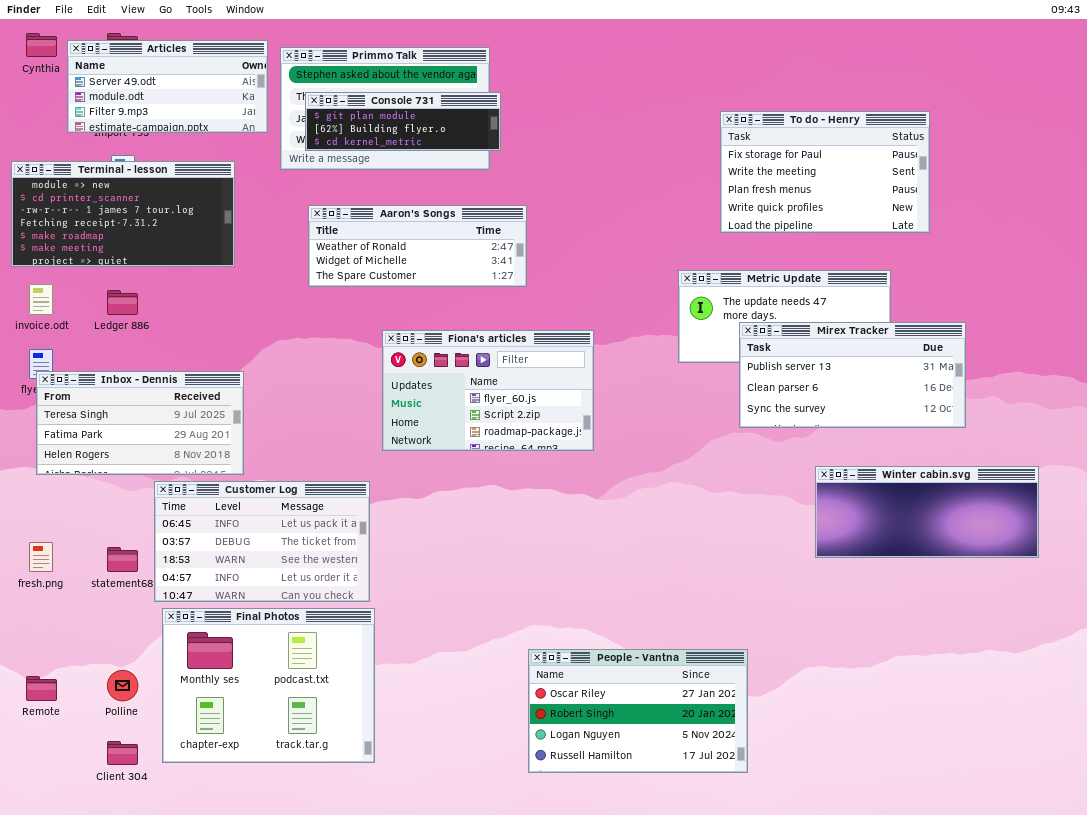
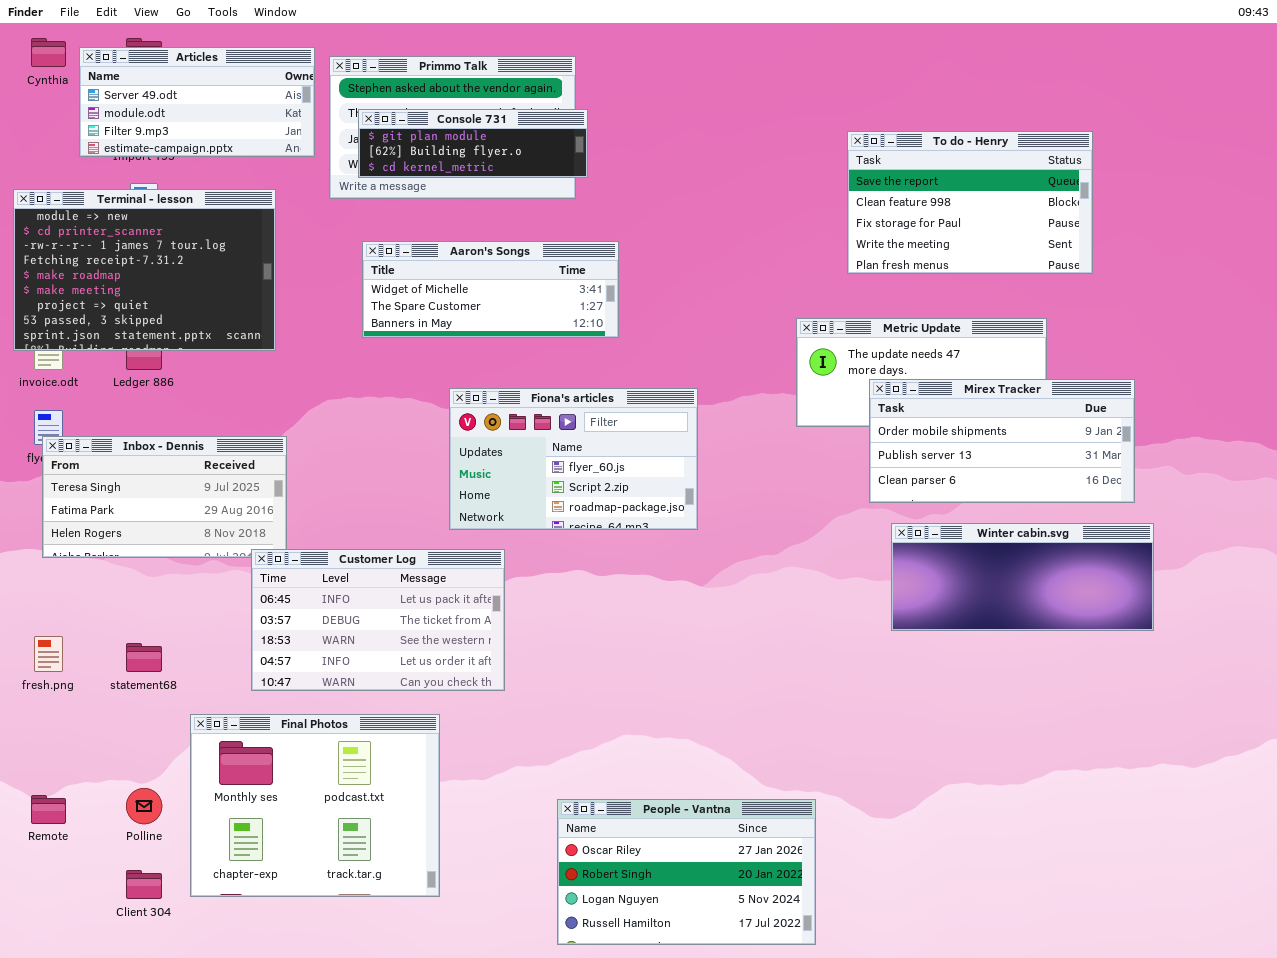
To do - Henry: [720,111,930,233] -> [847,131,1093,274], scrolled up 2 rows
Terminal - lesson: [11,161,235,267] -> [13,189,276,351], resized
Aaron's Songs: [308,205,527,287] -> [362,241,619,338], scrolled down 1 row
Mirex Tracker: [739,322,966,428] -> [869,379,1135,503], scrolled up 1 row
Winter cabin.svg: [815,466,1039,558] -> [891,523,1154,631], moved
Customer Log: [154,481,370,602] -> [251,549,505,691], moved
People - Vantna: [528,649,748,773] -> [557,799,816,945], moved

